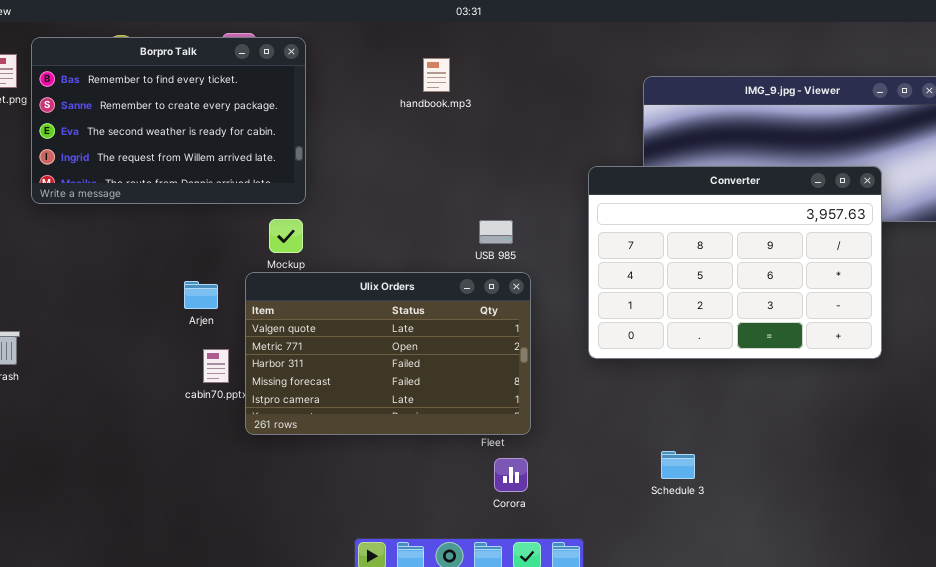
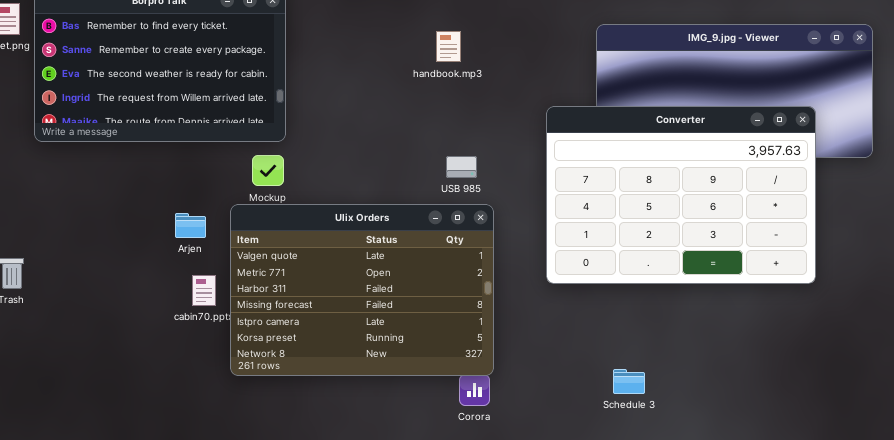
handbook.mp3: [423,58,450,92] -> [436,31,461,62], moved
Ulix Orders: [245,272,531,435] -> [230,204,494,376], resized

